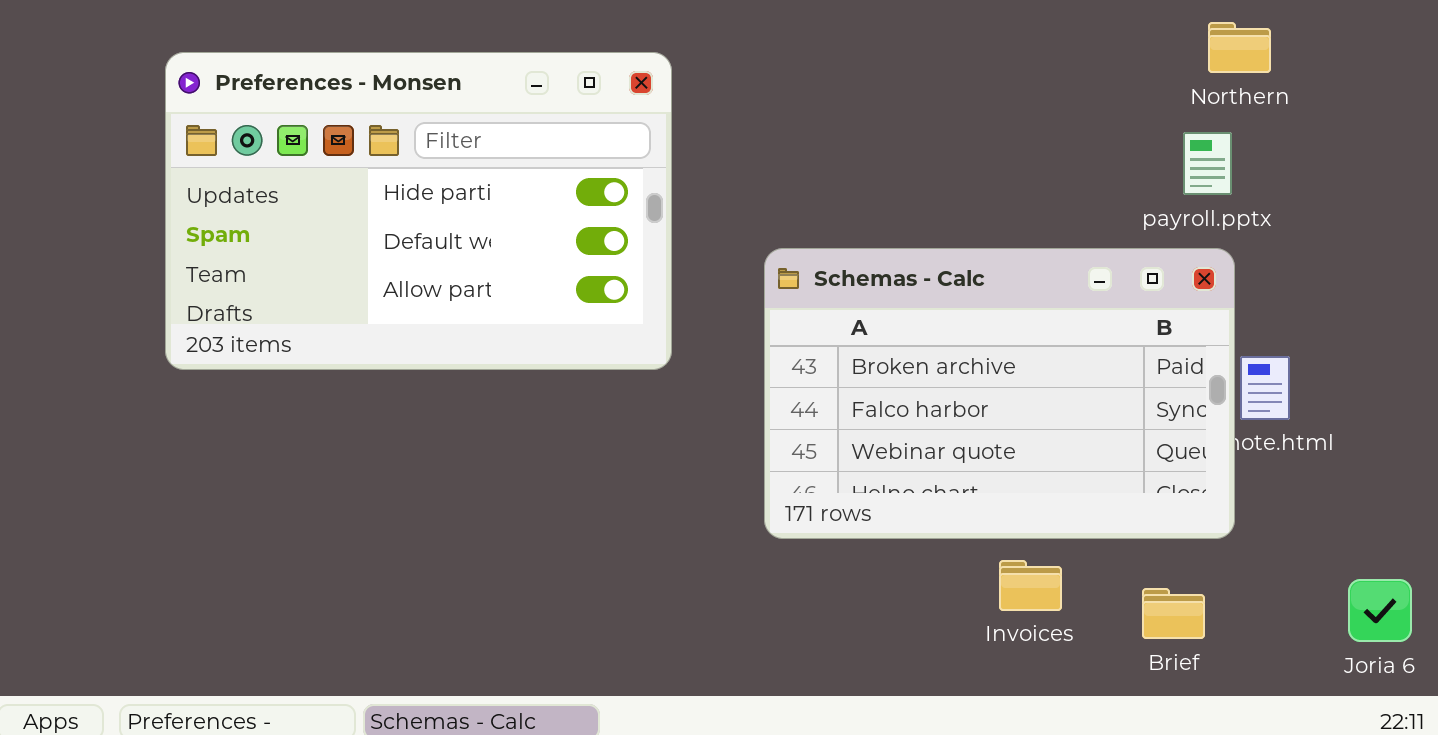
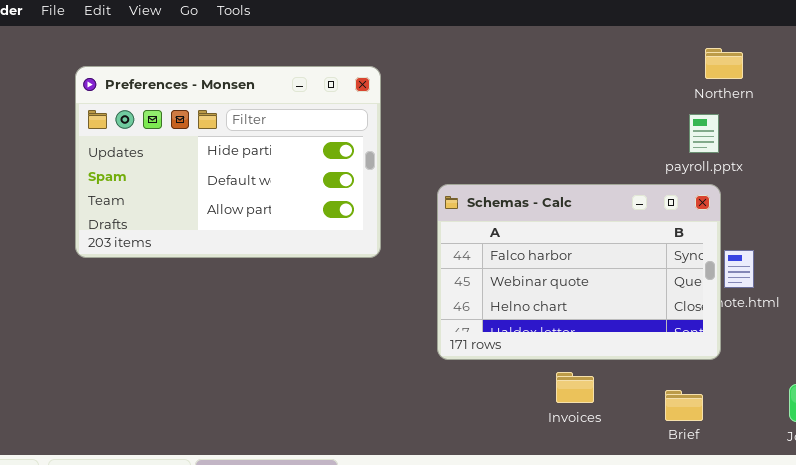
Schemas - Calc: [764,248,1235,539] -> [437,184,721,360], scrolled down 1 row
Invoices: [999,560,1062,611] -> [556,372,594,403], moved

